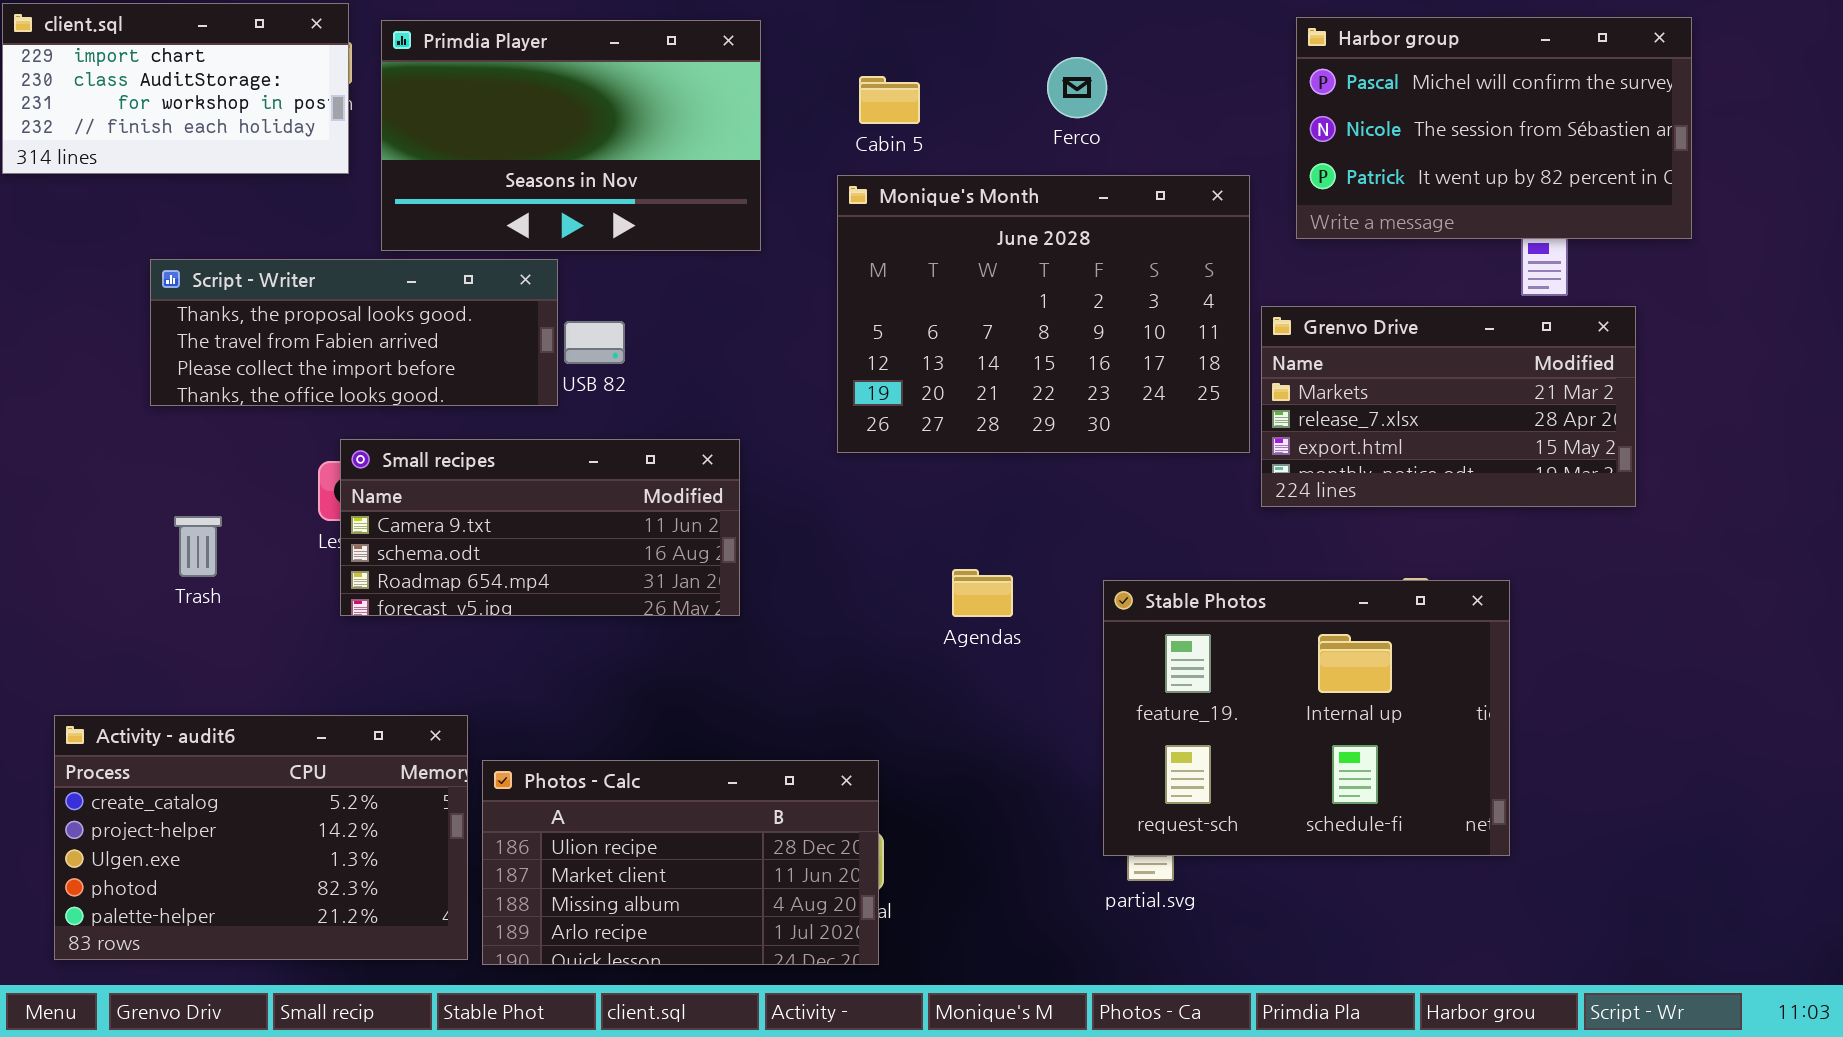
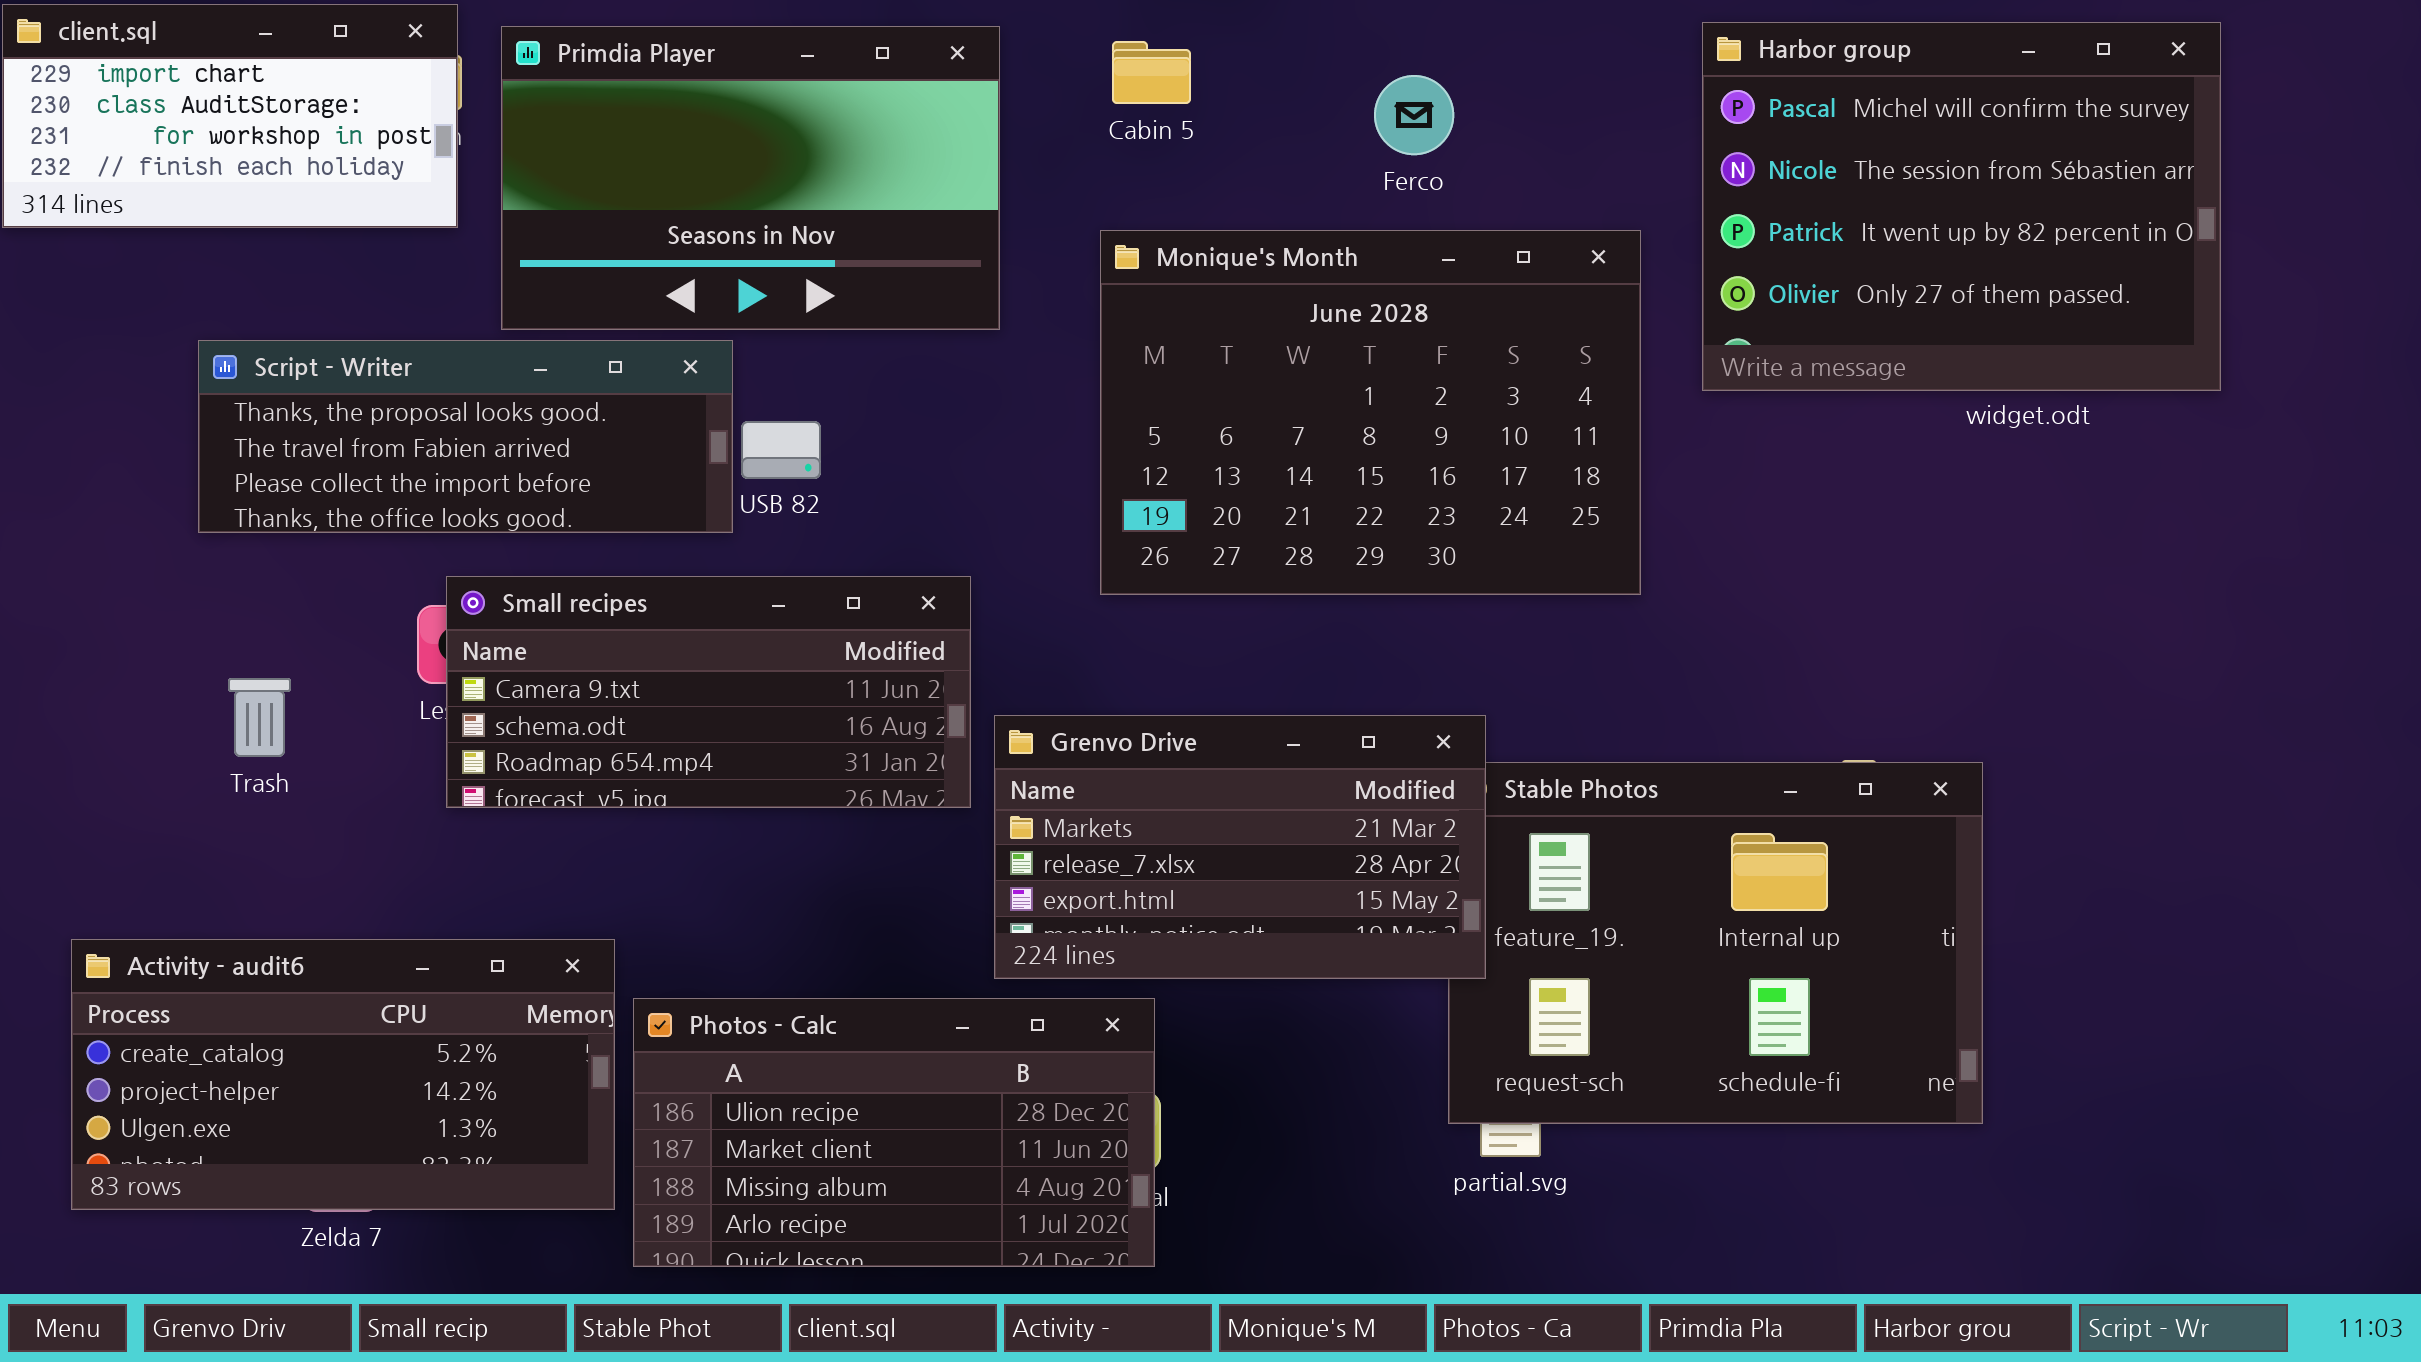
Harbor group: [1296,17,1692,239] -> [1702,22,2221,391], resized
Cabin 5: [859,76,920,124] -> [1112,41,1191,104], moved
Grenvo Drive: [1261,306,1636,507] -> [994,715,1486,979], moved
Activity - audit6: [54,715,468,960] -> [71,939,615,1210], resized

